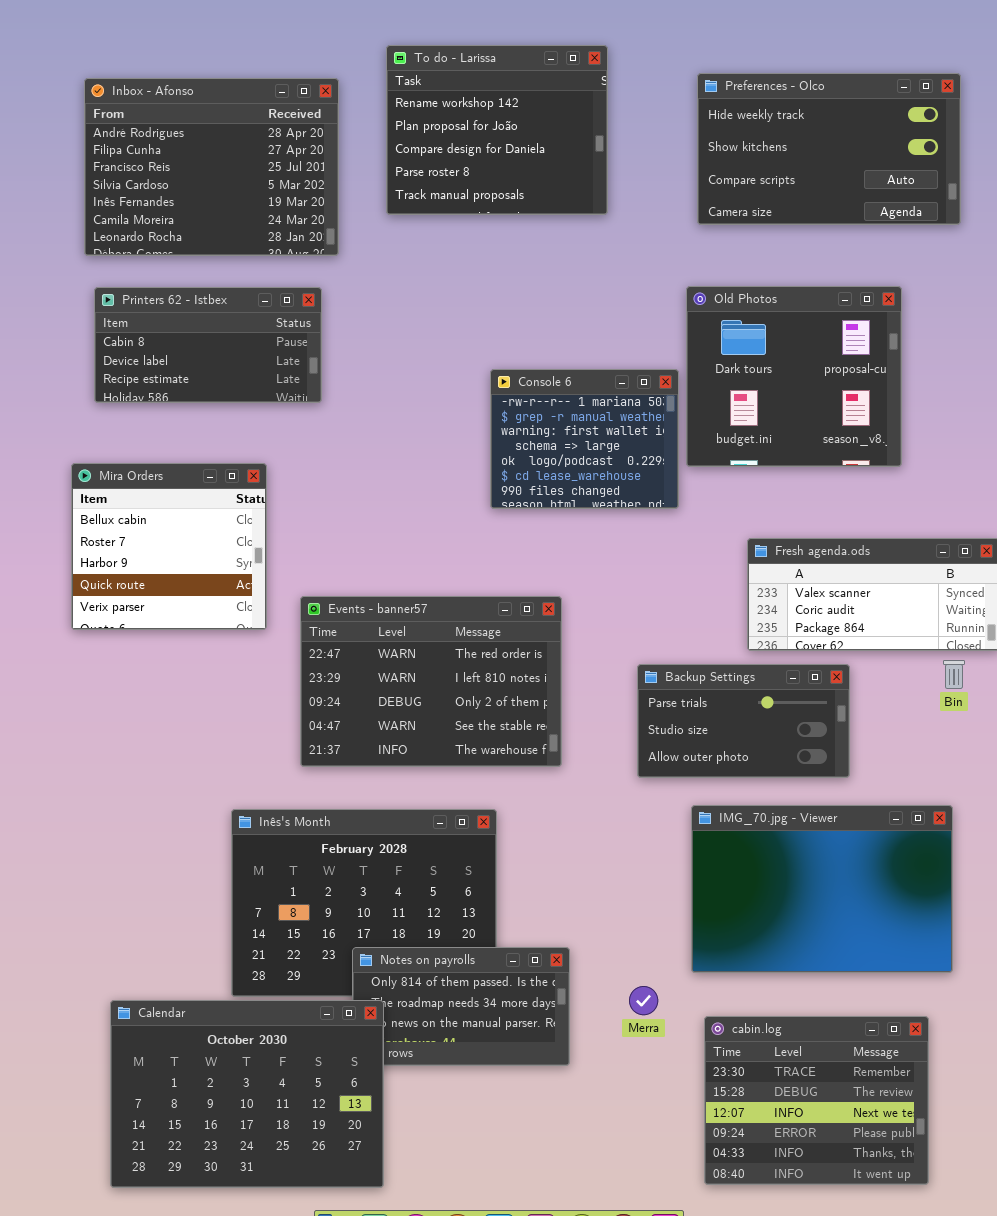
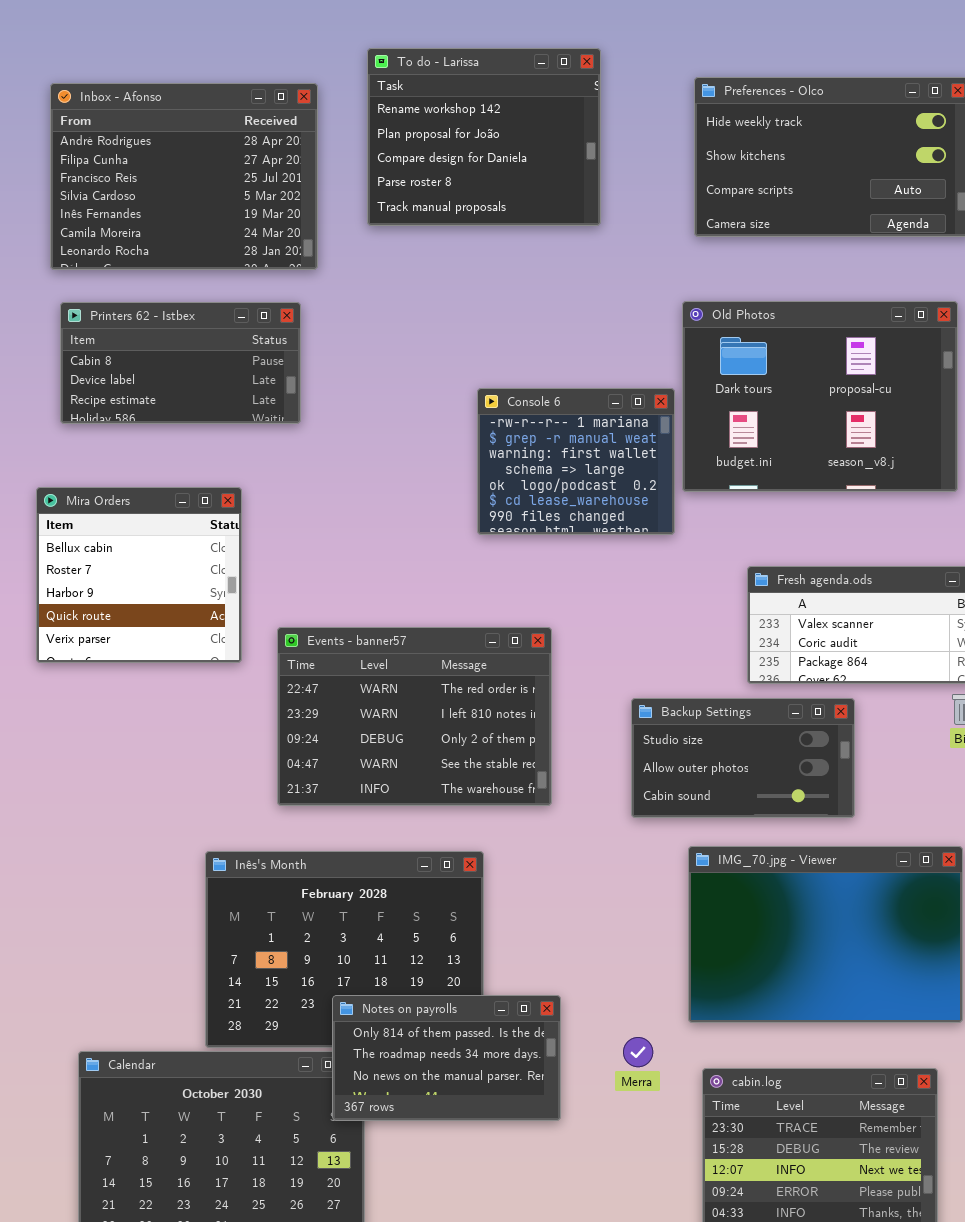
Old Photos: [686,286,902,467] -> [682,301,958,492], resized
Backup Settings: [637,664,850,778] -> [631,698,855,818], scrolled down 1 row
Notes on payrolls: [352,947,570,1066] -> [332,995,561,1121], raised

